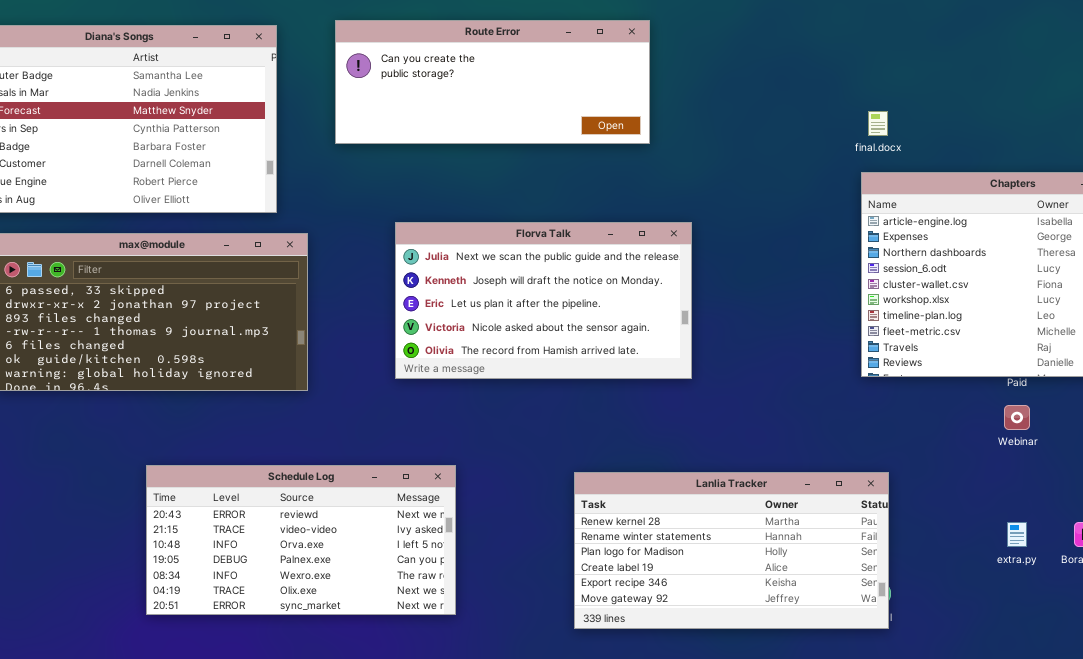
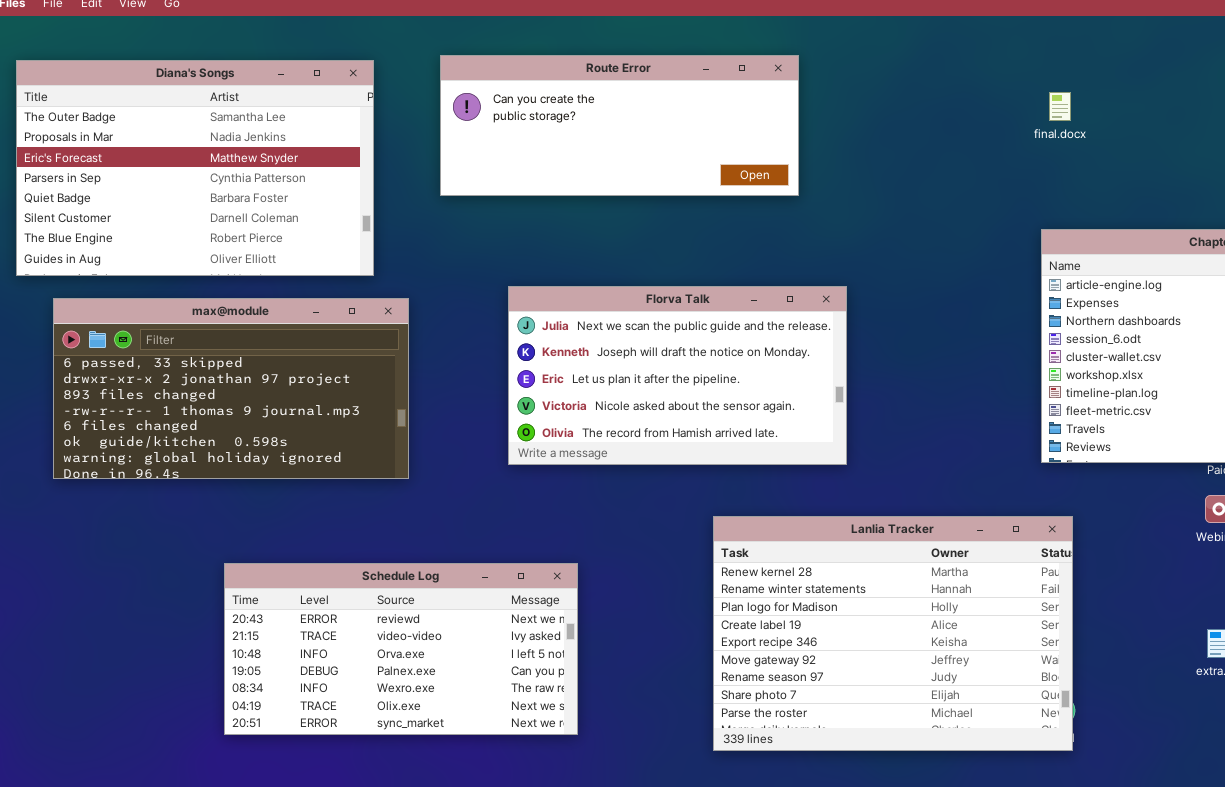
final.docx: [868,111,888,136] -> [1049,92,1071,121], moved
Lanlia Tracker: [574,472,889,629] -> [713,516,1073,751], resized

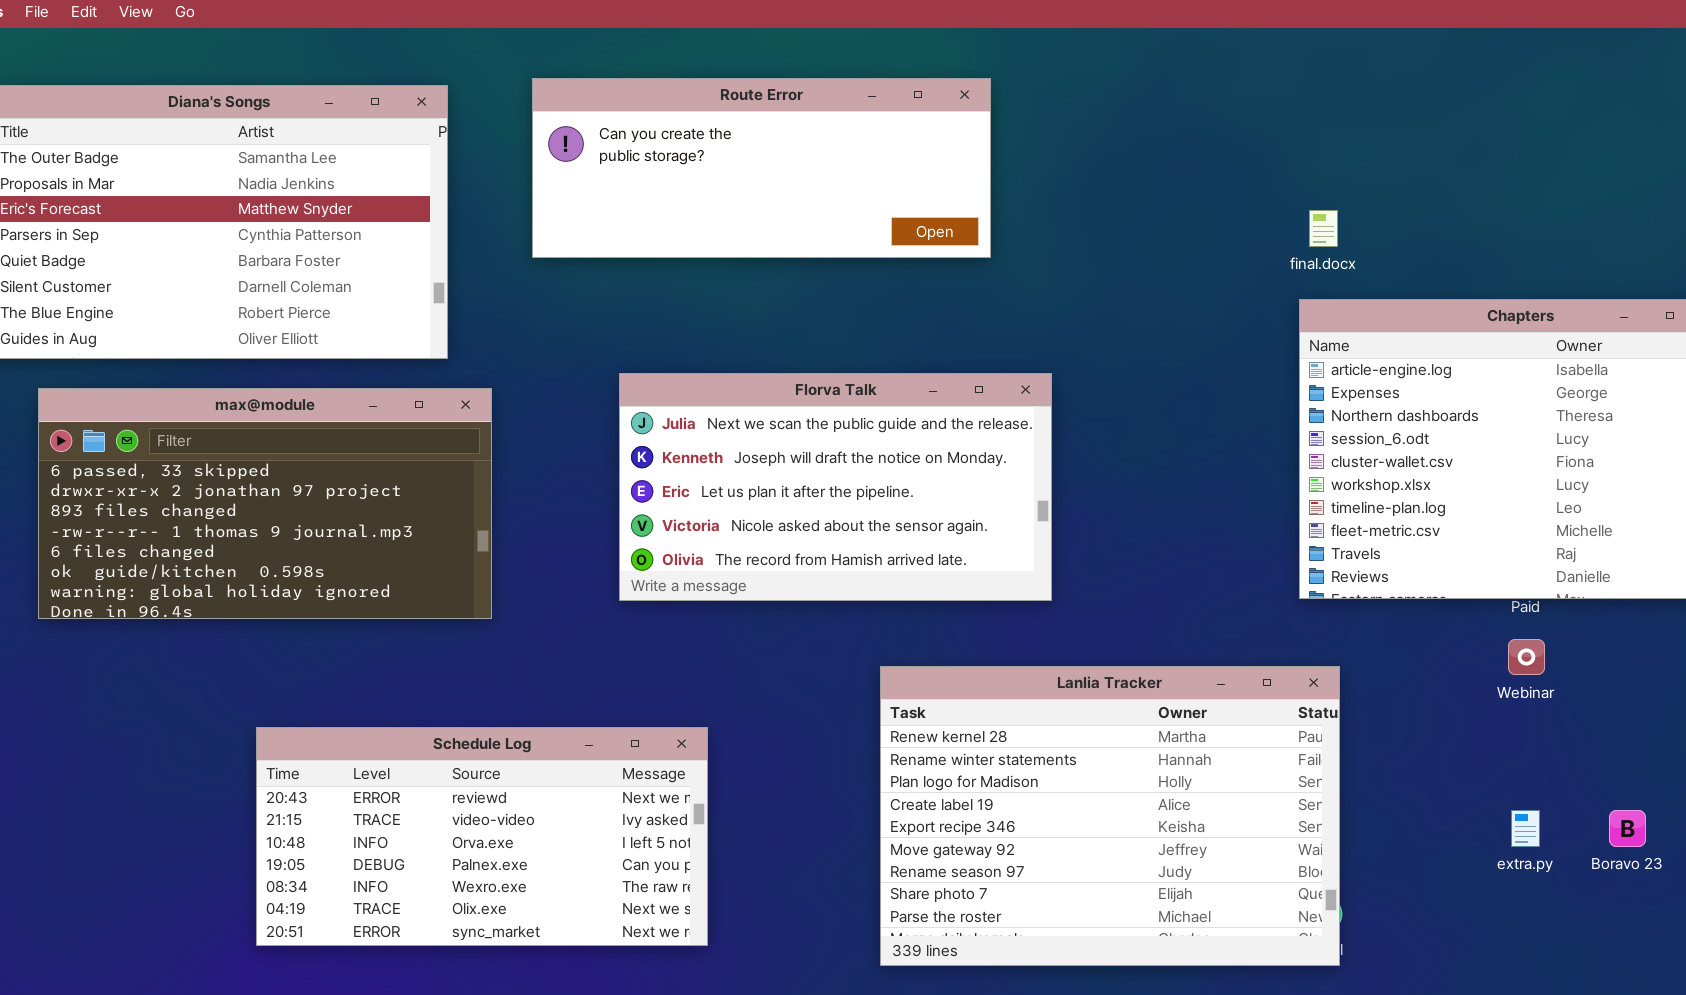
final.docx: [1049,92,1071,121] -> [1309,210,1338,247], moved

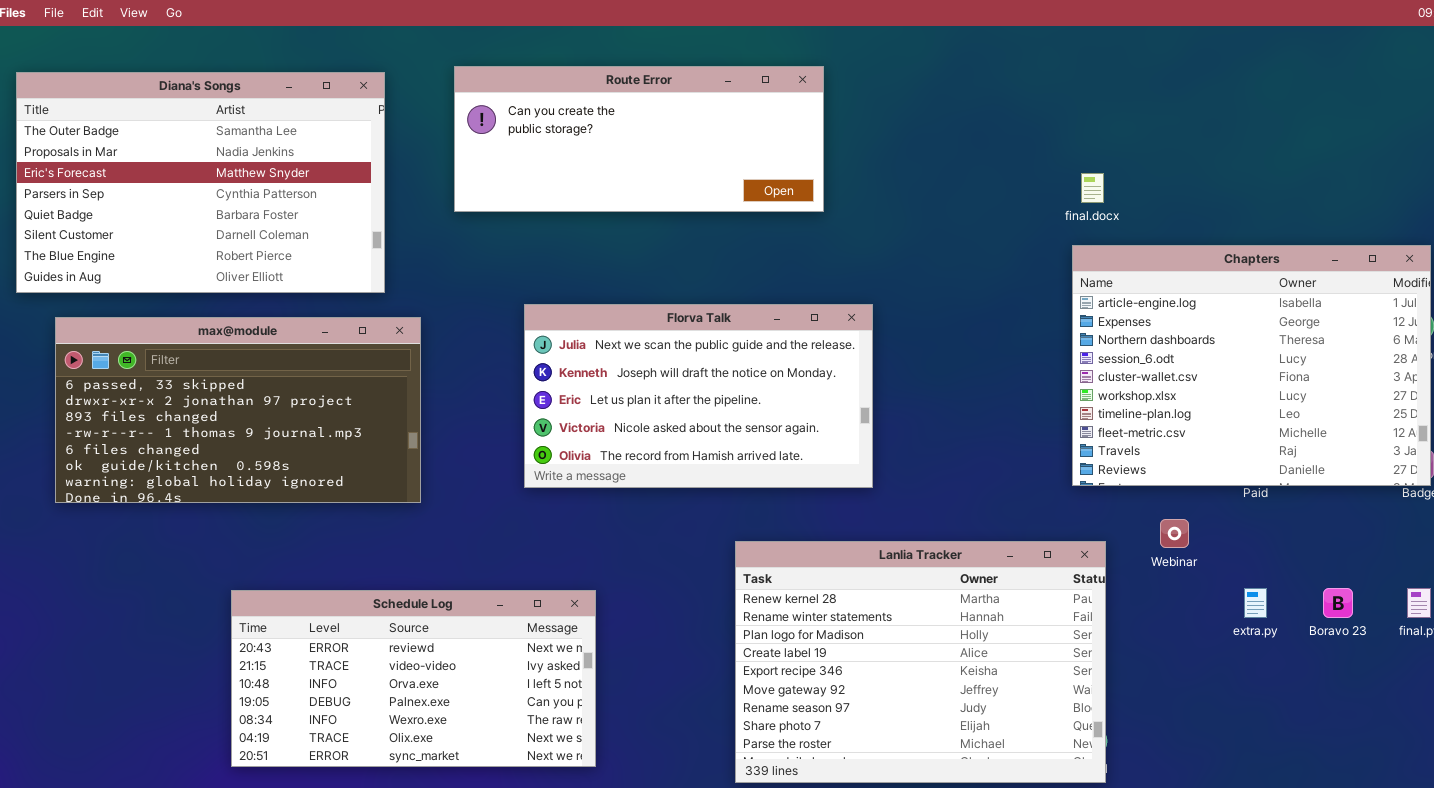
Webinar: [1508,639,1545,675] -> [1160,519,1189,548], moved
extra.py: [1511,810,1540,847] -> [1244,588,1267,618], moved
Boravo 23: [1609,810,1646,847] -> [1323,588,1353,618], moved

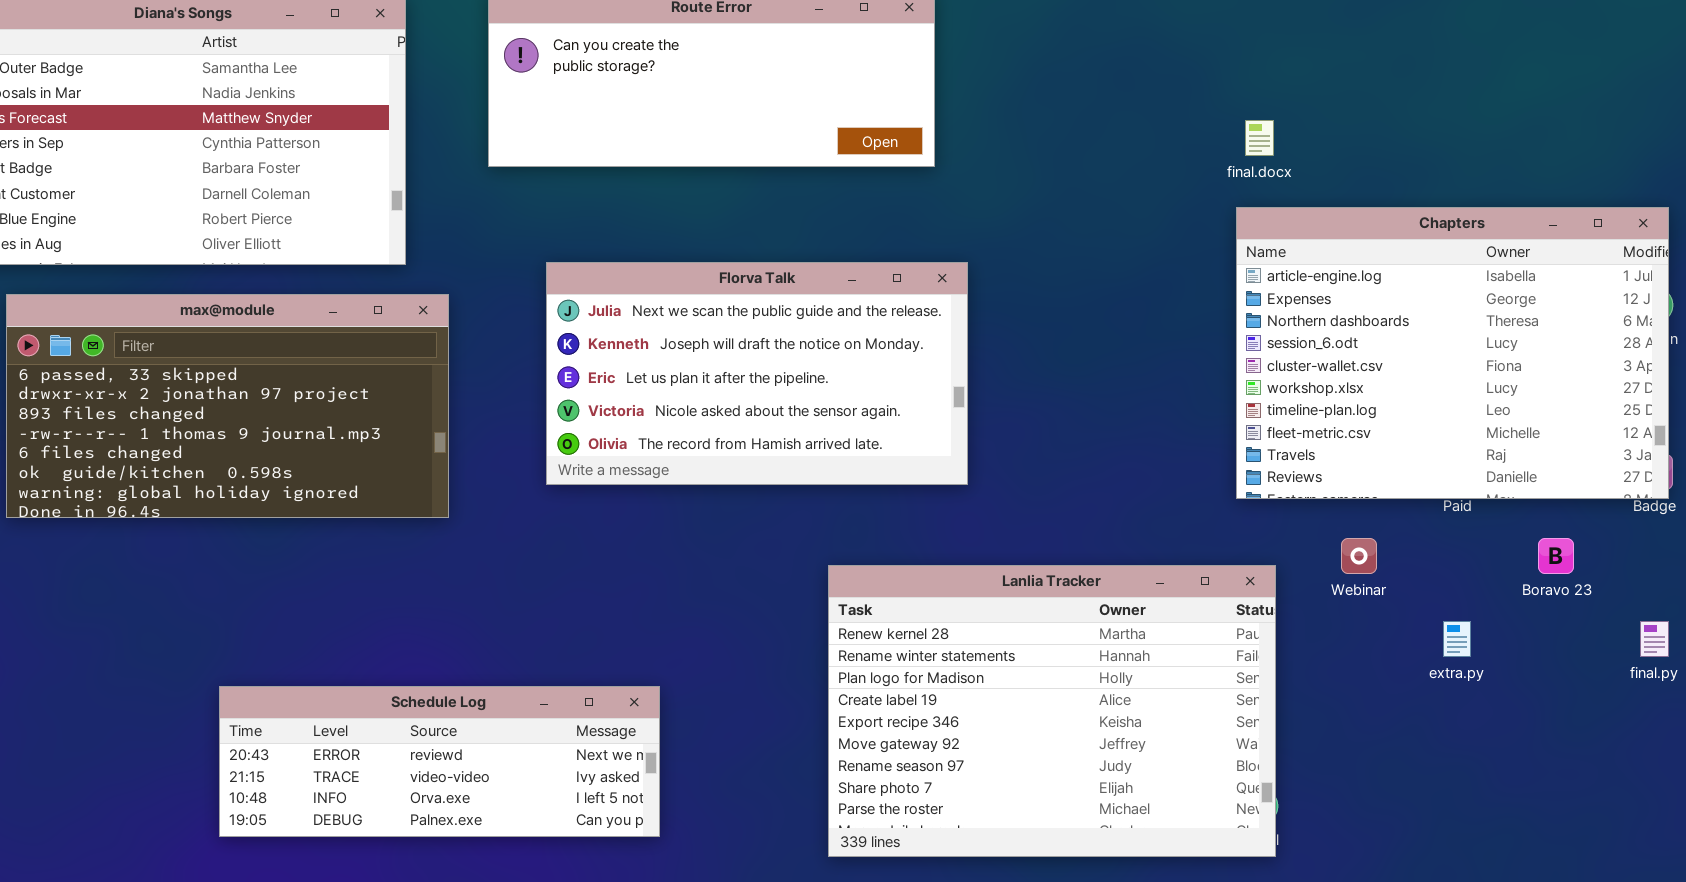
Florva Talk: [524,304,873,488] -> [546,262,968,485], moved
Boravo 23: [1323,588,1353,618] -> [1538,538,1574,574], moved
Schedule Log: [231,590,596,767] -> [219,686,660,837], resized

